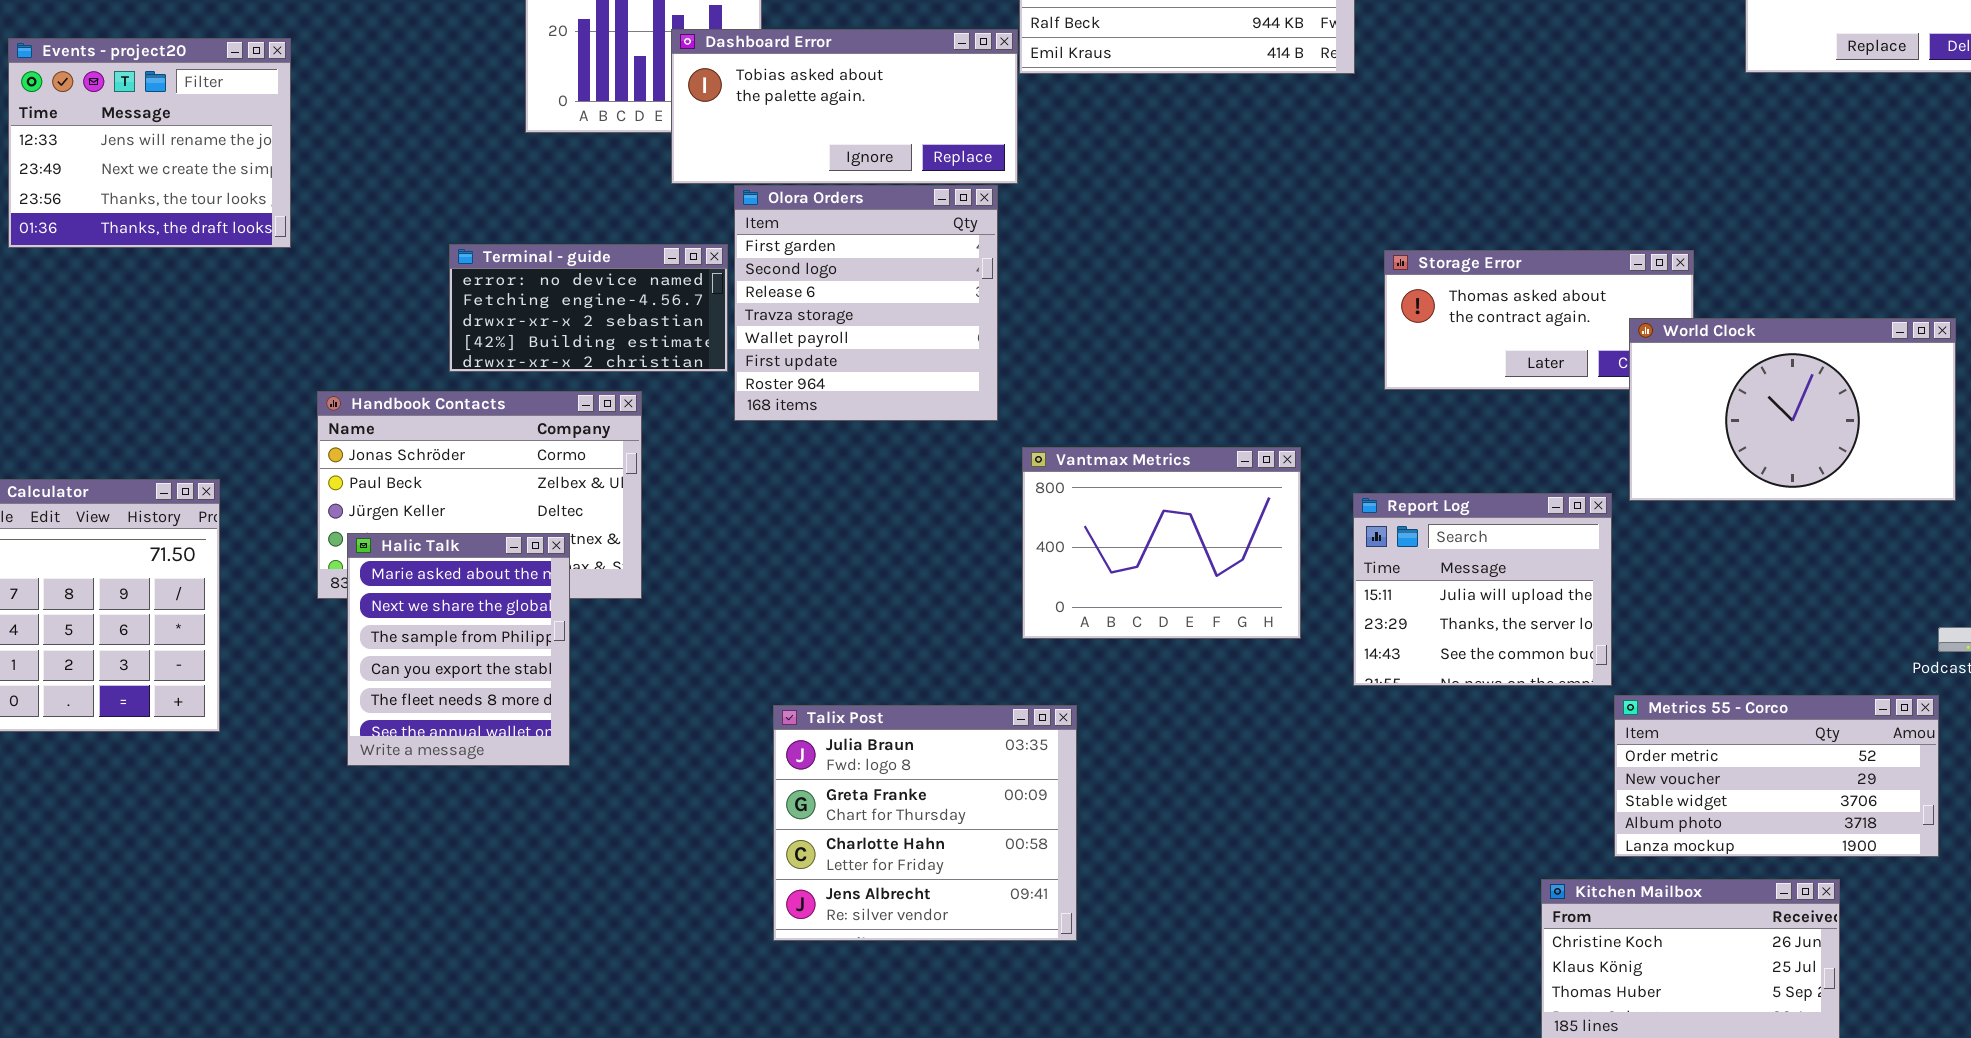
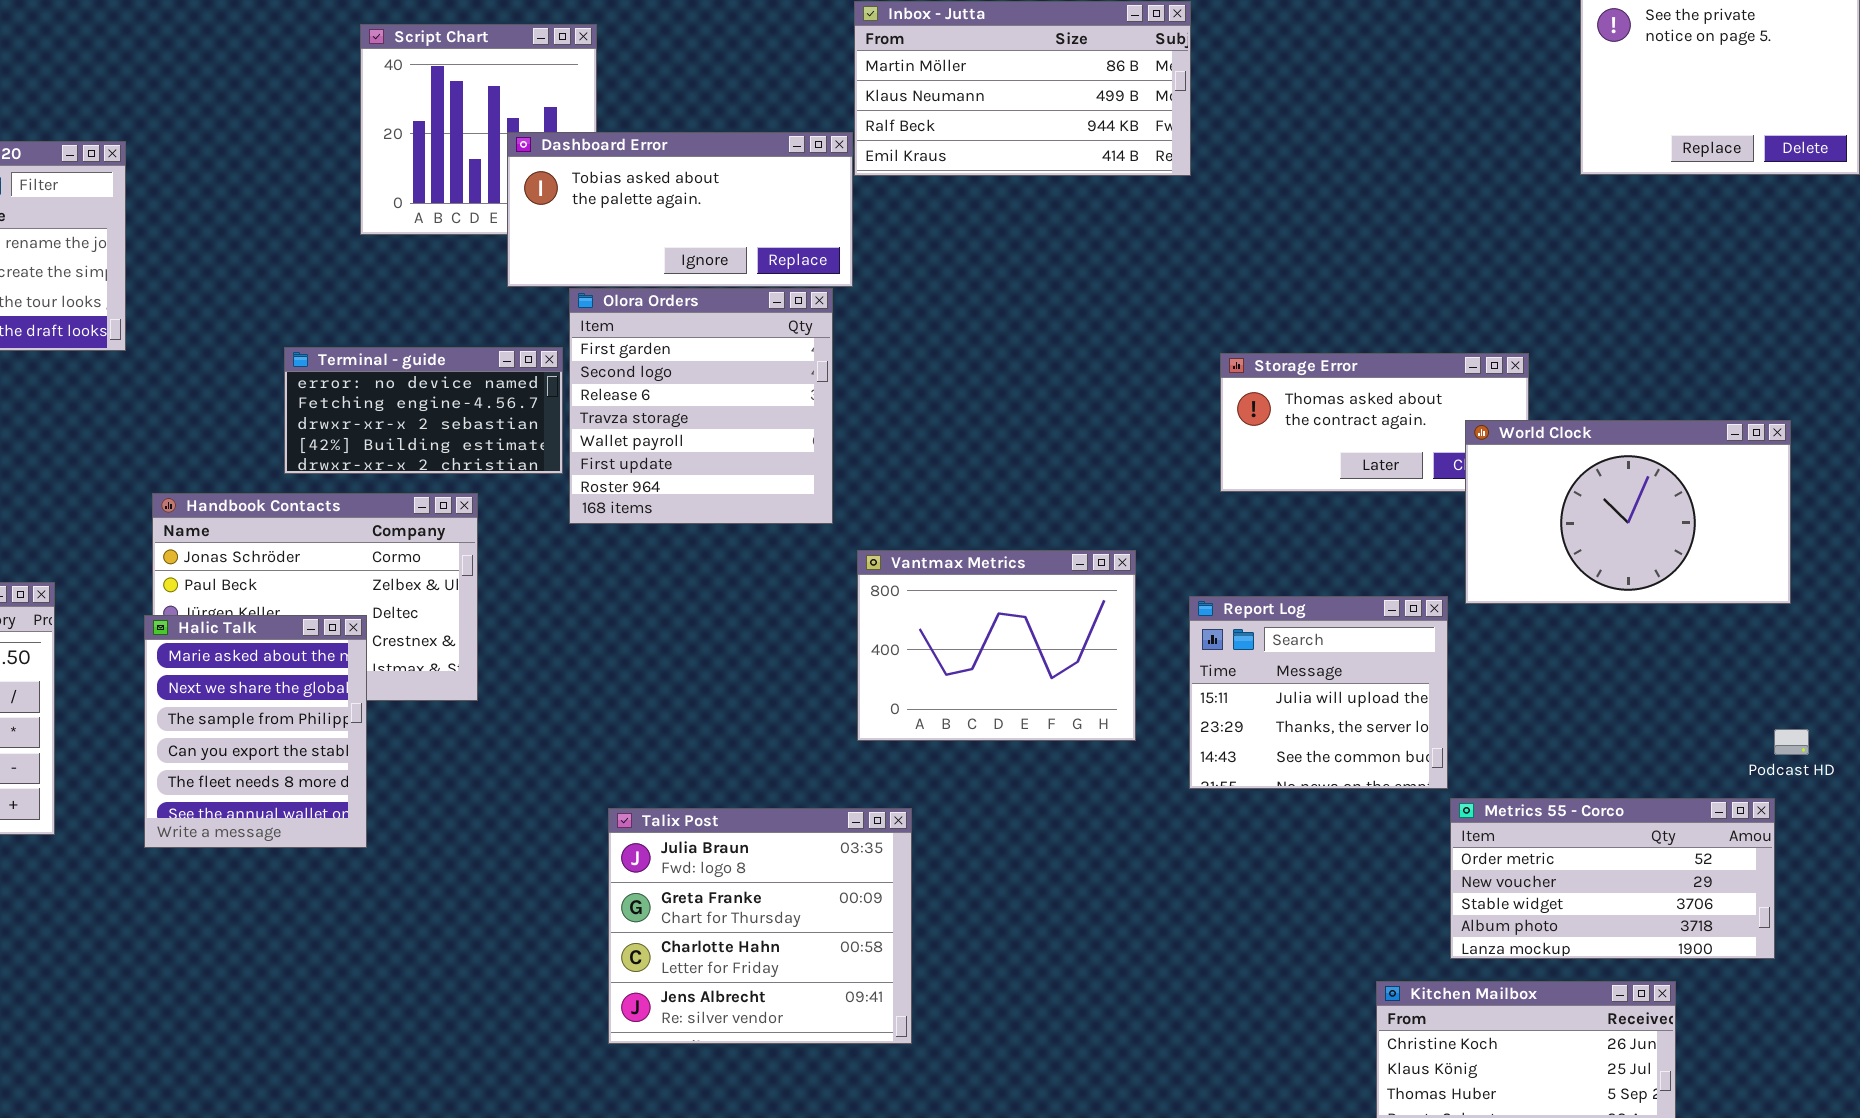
Halic Talk: [347,533,570,766] -> [144,615,367,848], moved

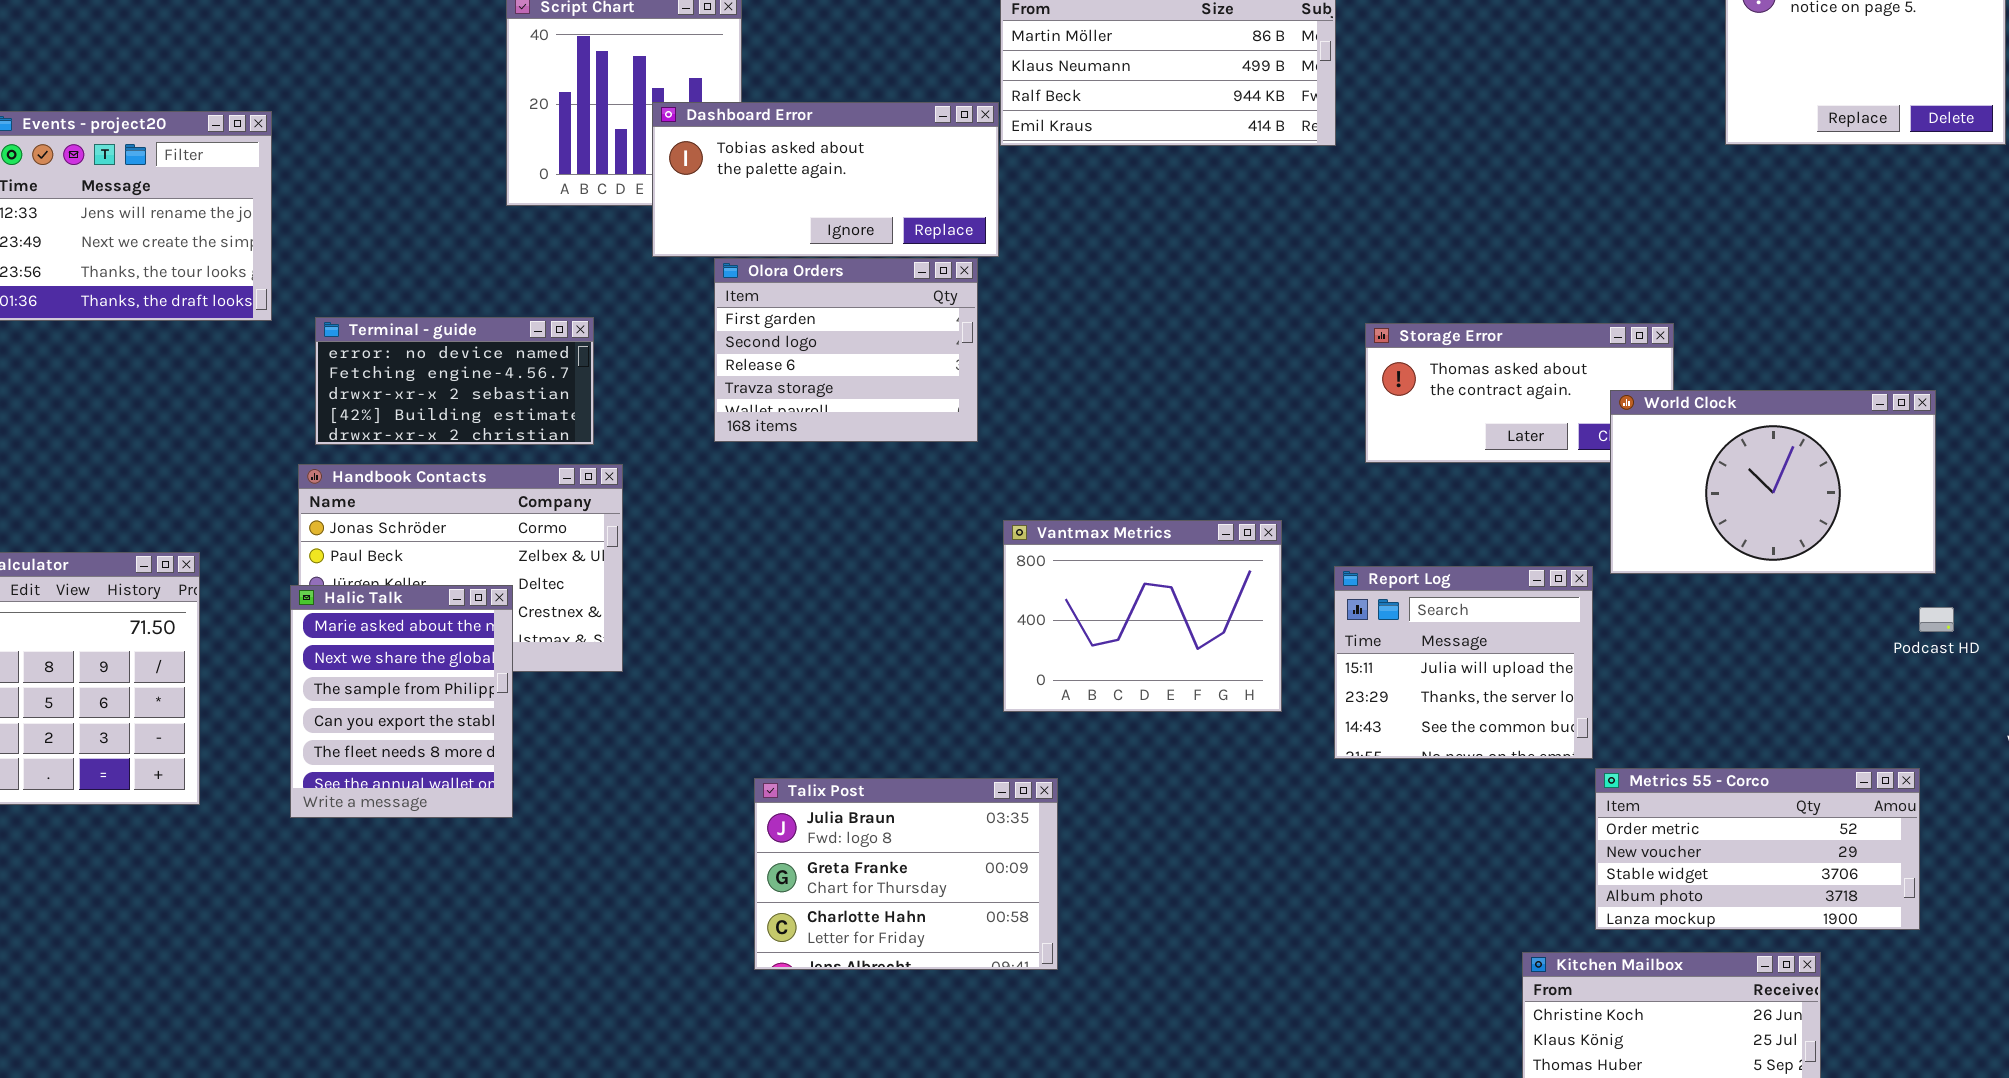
Olora Orders: [569,288,833,524] -> [714,258,978,442], resized
Terminal - guide: [284,347,563,474] -> [315,317,594,445], moved
Podcast HD: [1774,729,1809,755] -> [1919,607,1954,632], moved
Talix Post: [608,808,912,1044] -> [754,778,1058,970], resized

